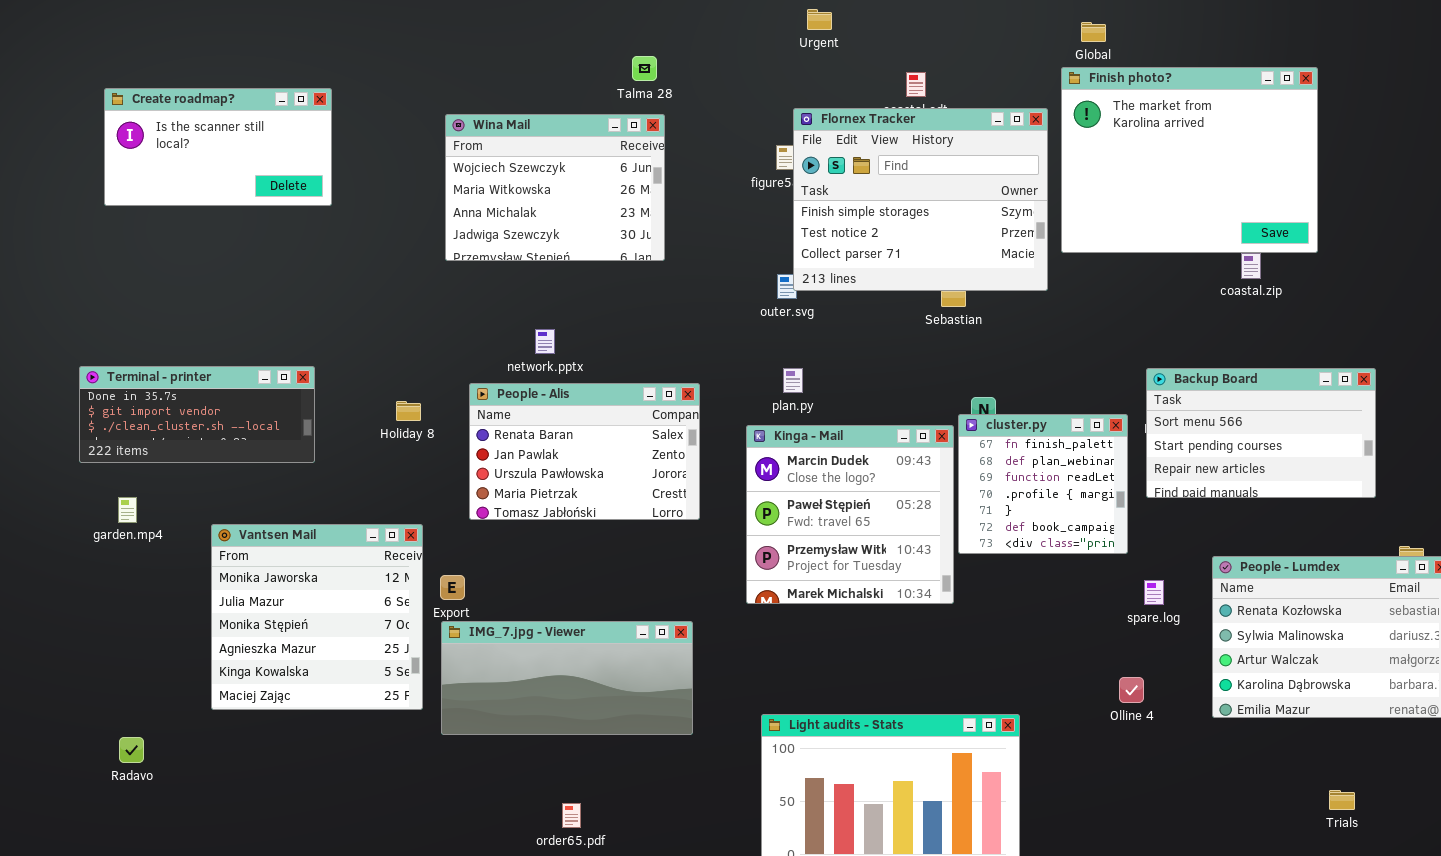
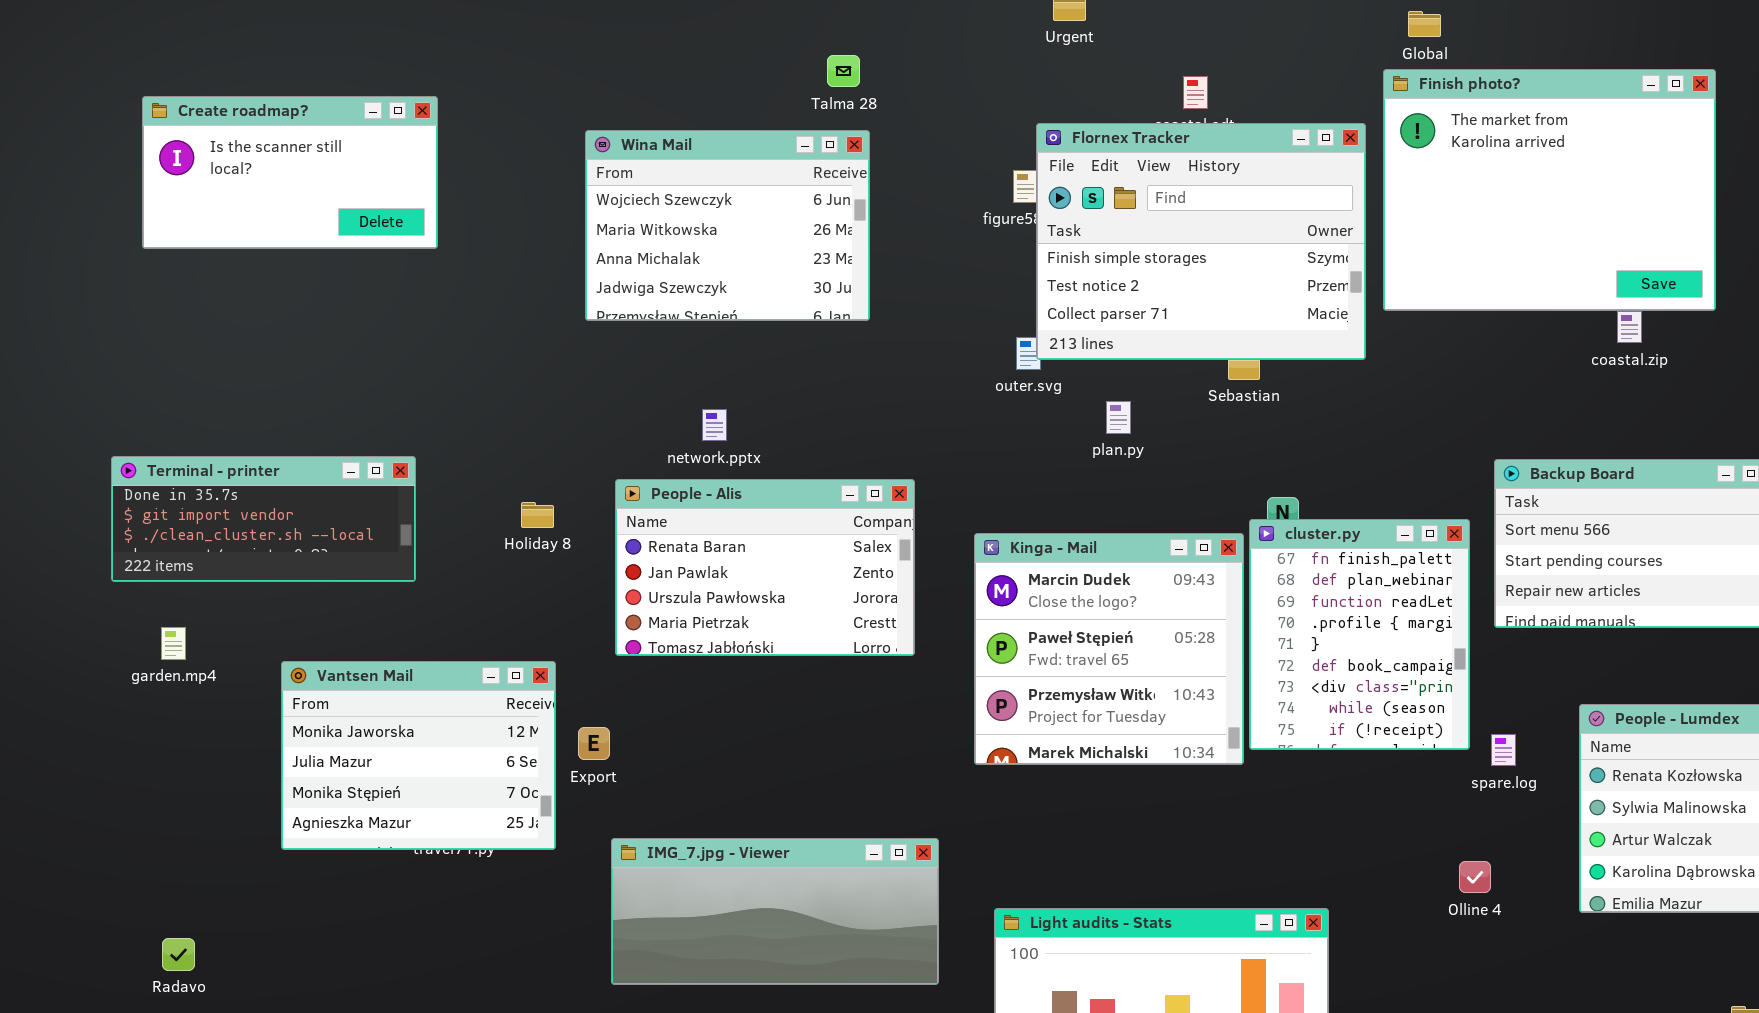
plan.py: [783,368,803,393] -> [1106,401,1131,434], moved
cluster.py: [958,414,1128,554] -> [1249,519,1470,750], resized
Vantsen Mail: [211,524,423,710] -> [281,661,556,850], resized
IMG_7.jpg - Viewer: [441,621,693,735] -> [611,838,939,985], moved

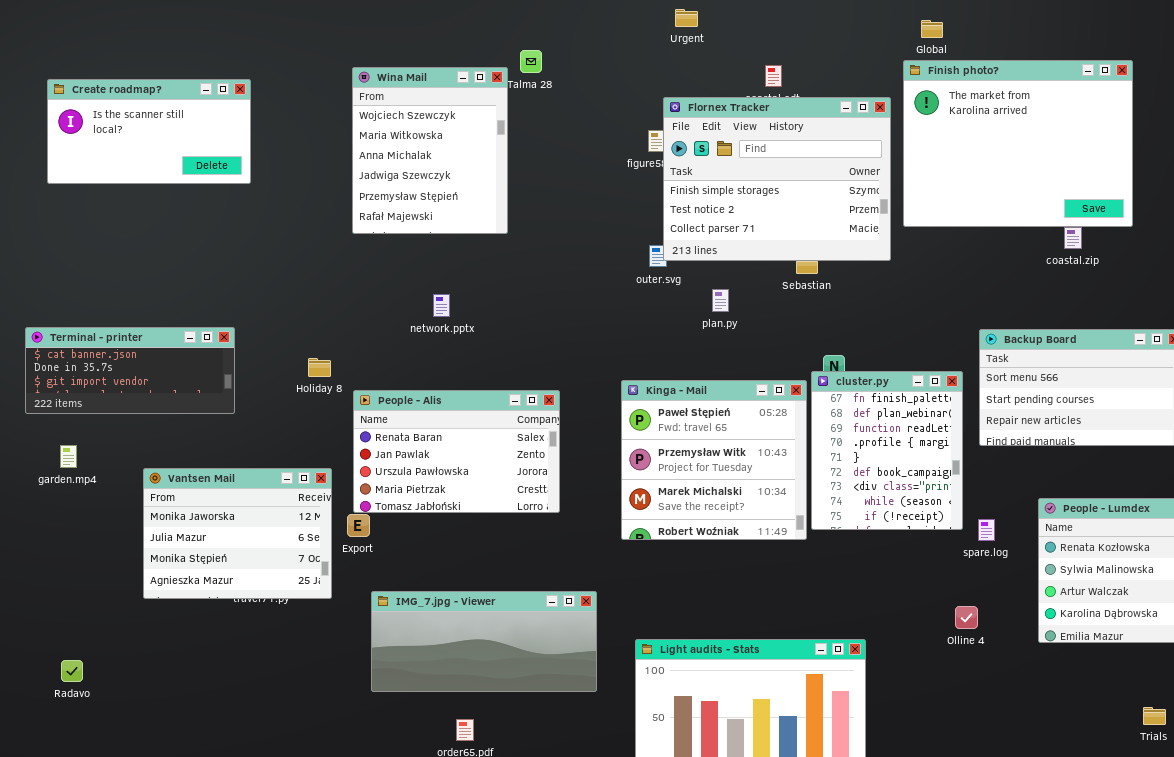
Wina Mail: [585,130,870,321] -> [352,67,508,234], resized
Terminal - printer: [111,456,416,582] -> [25,327,235,414], scrolled up 1 row
People - Alis: [615,479,915,656] -> [353,390,560,513], moved
Kinga - Mail: [974,533,1244,765] -> [621,380,807,540], scrolled down 1 row

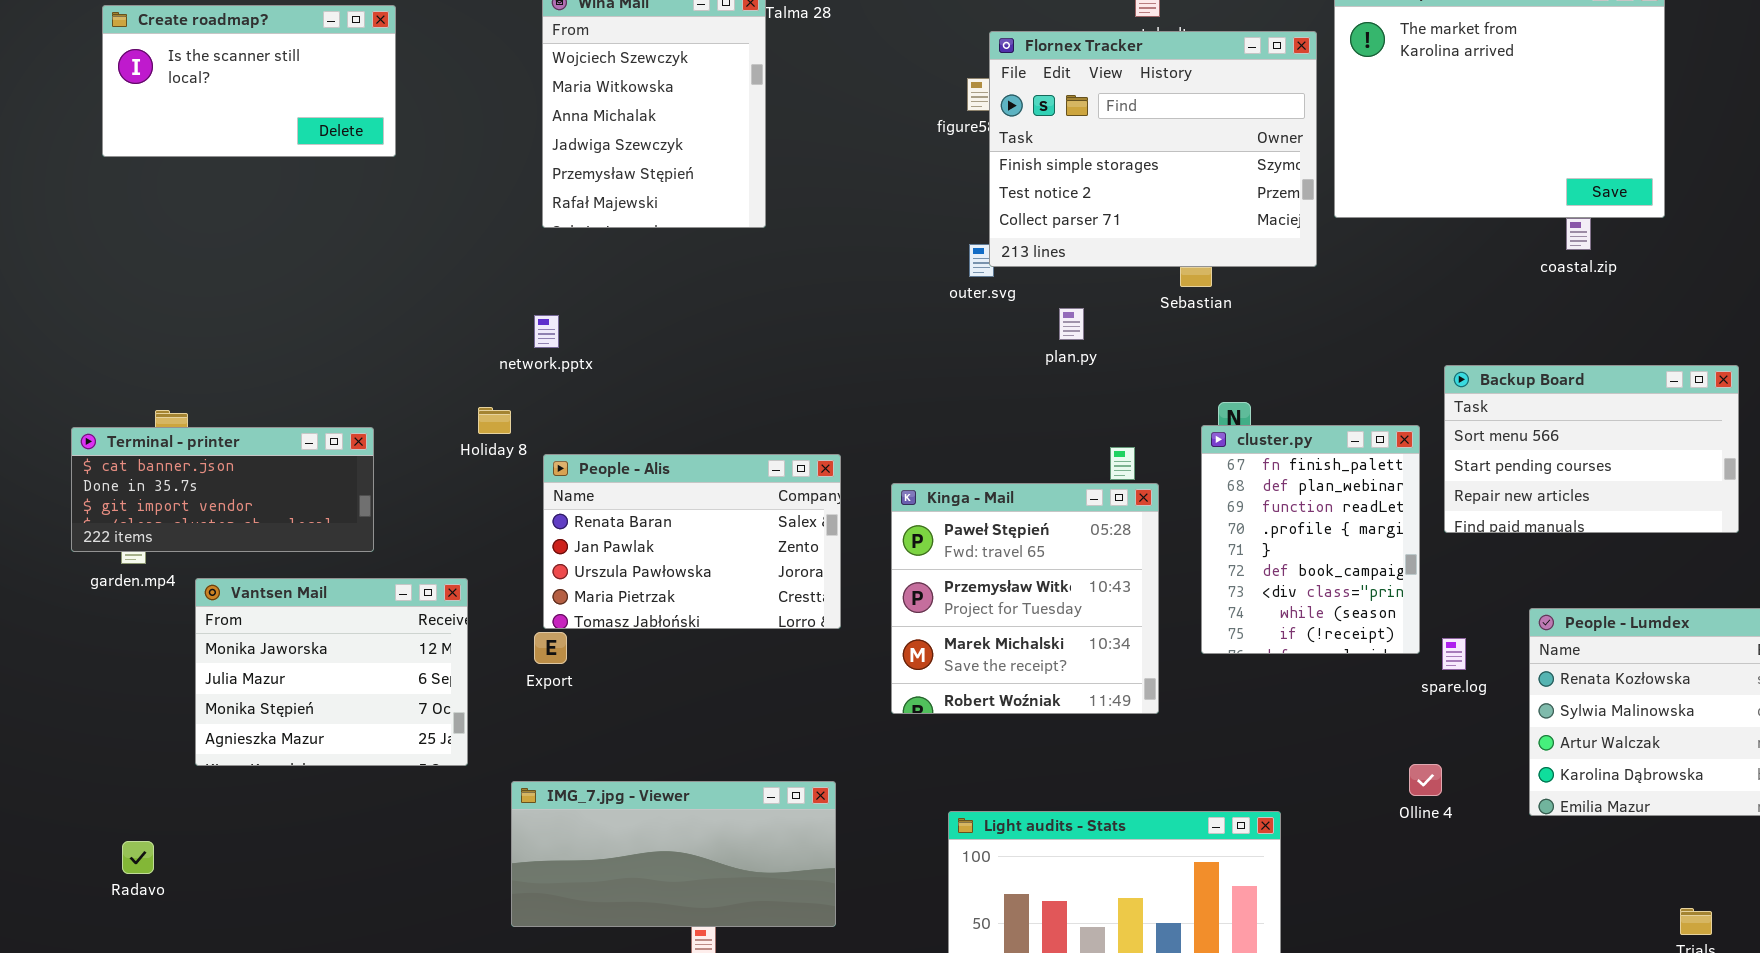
network.pptx: [433,294,450,317] -> [534,315,559,348], moved
Terminal - printer: [25,327,235,414] -> [71,427,374,552], moved
Kinga - Mail: [621,380,807,540] -> [891,483,1159,714], moved
Vantsen Mail: [143,468,332,599] -> [195,578,468,766], moved
IMG_7.jpg - Viewer: [371,591,597,692] -> [511,781,836,927], moved

